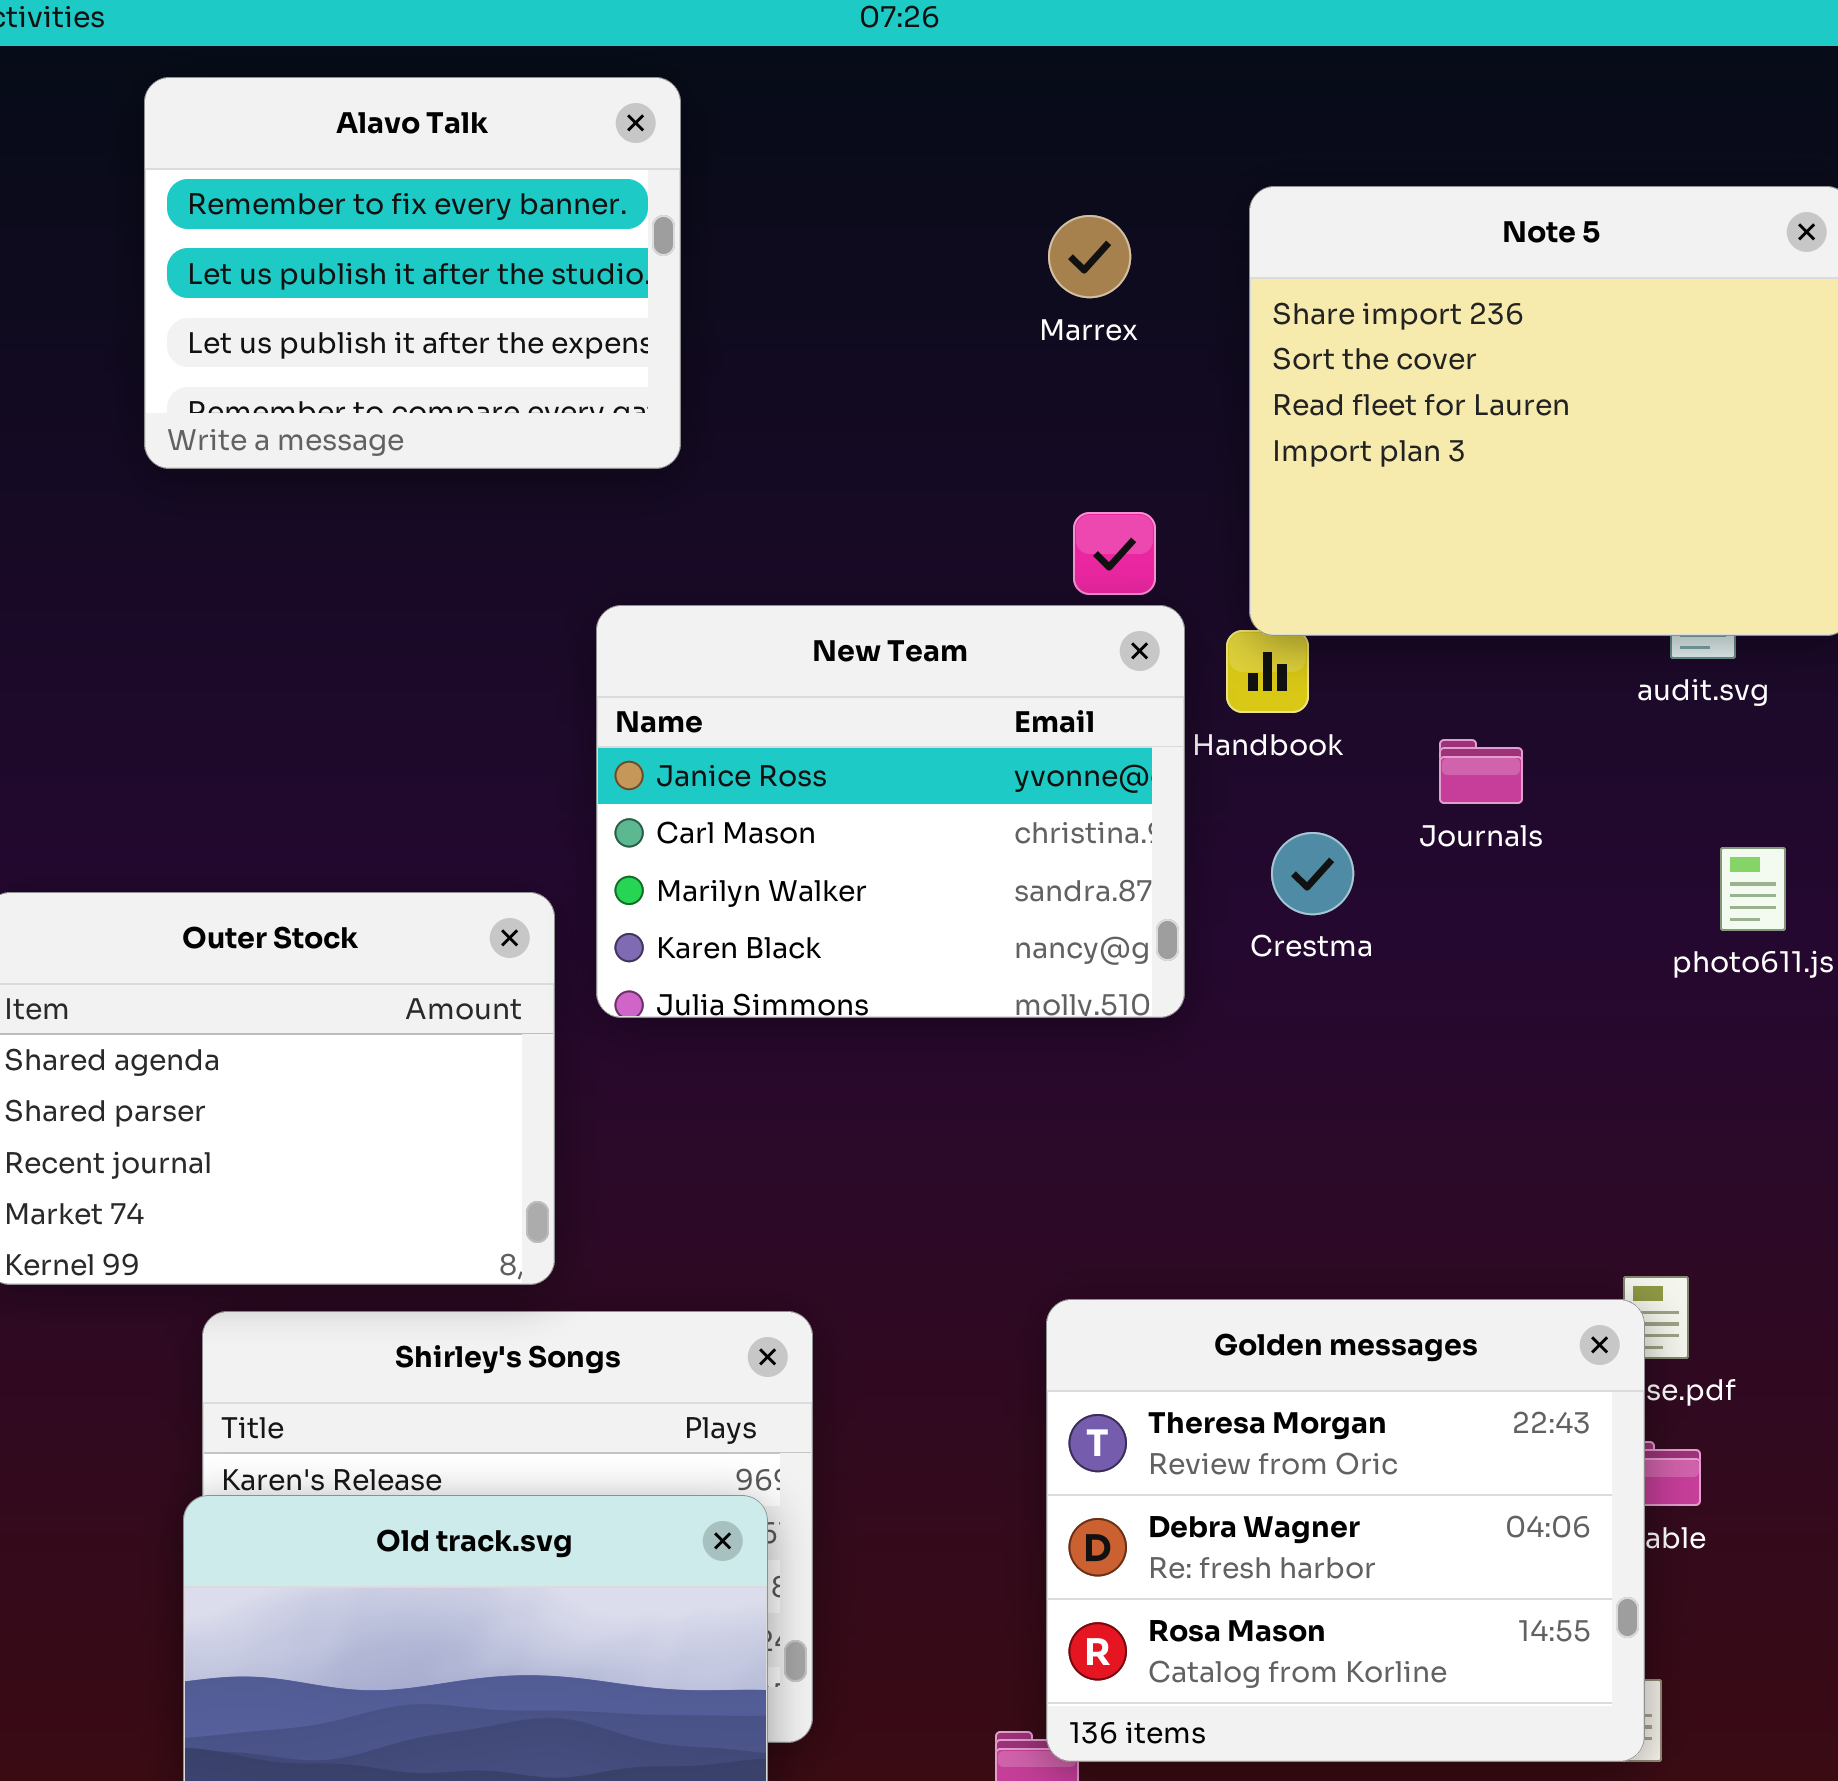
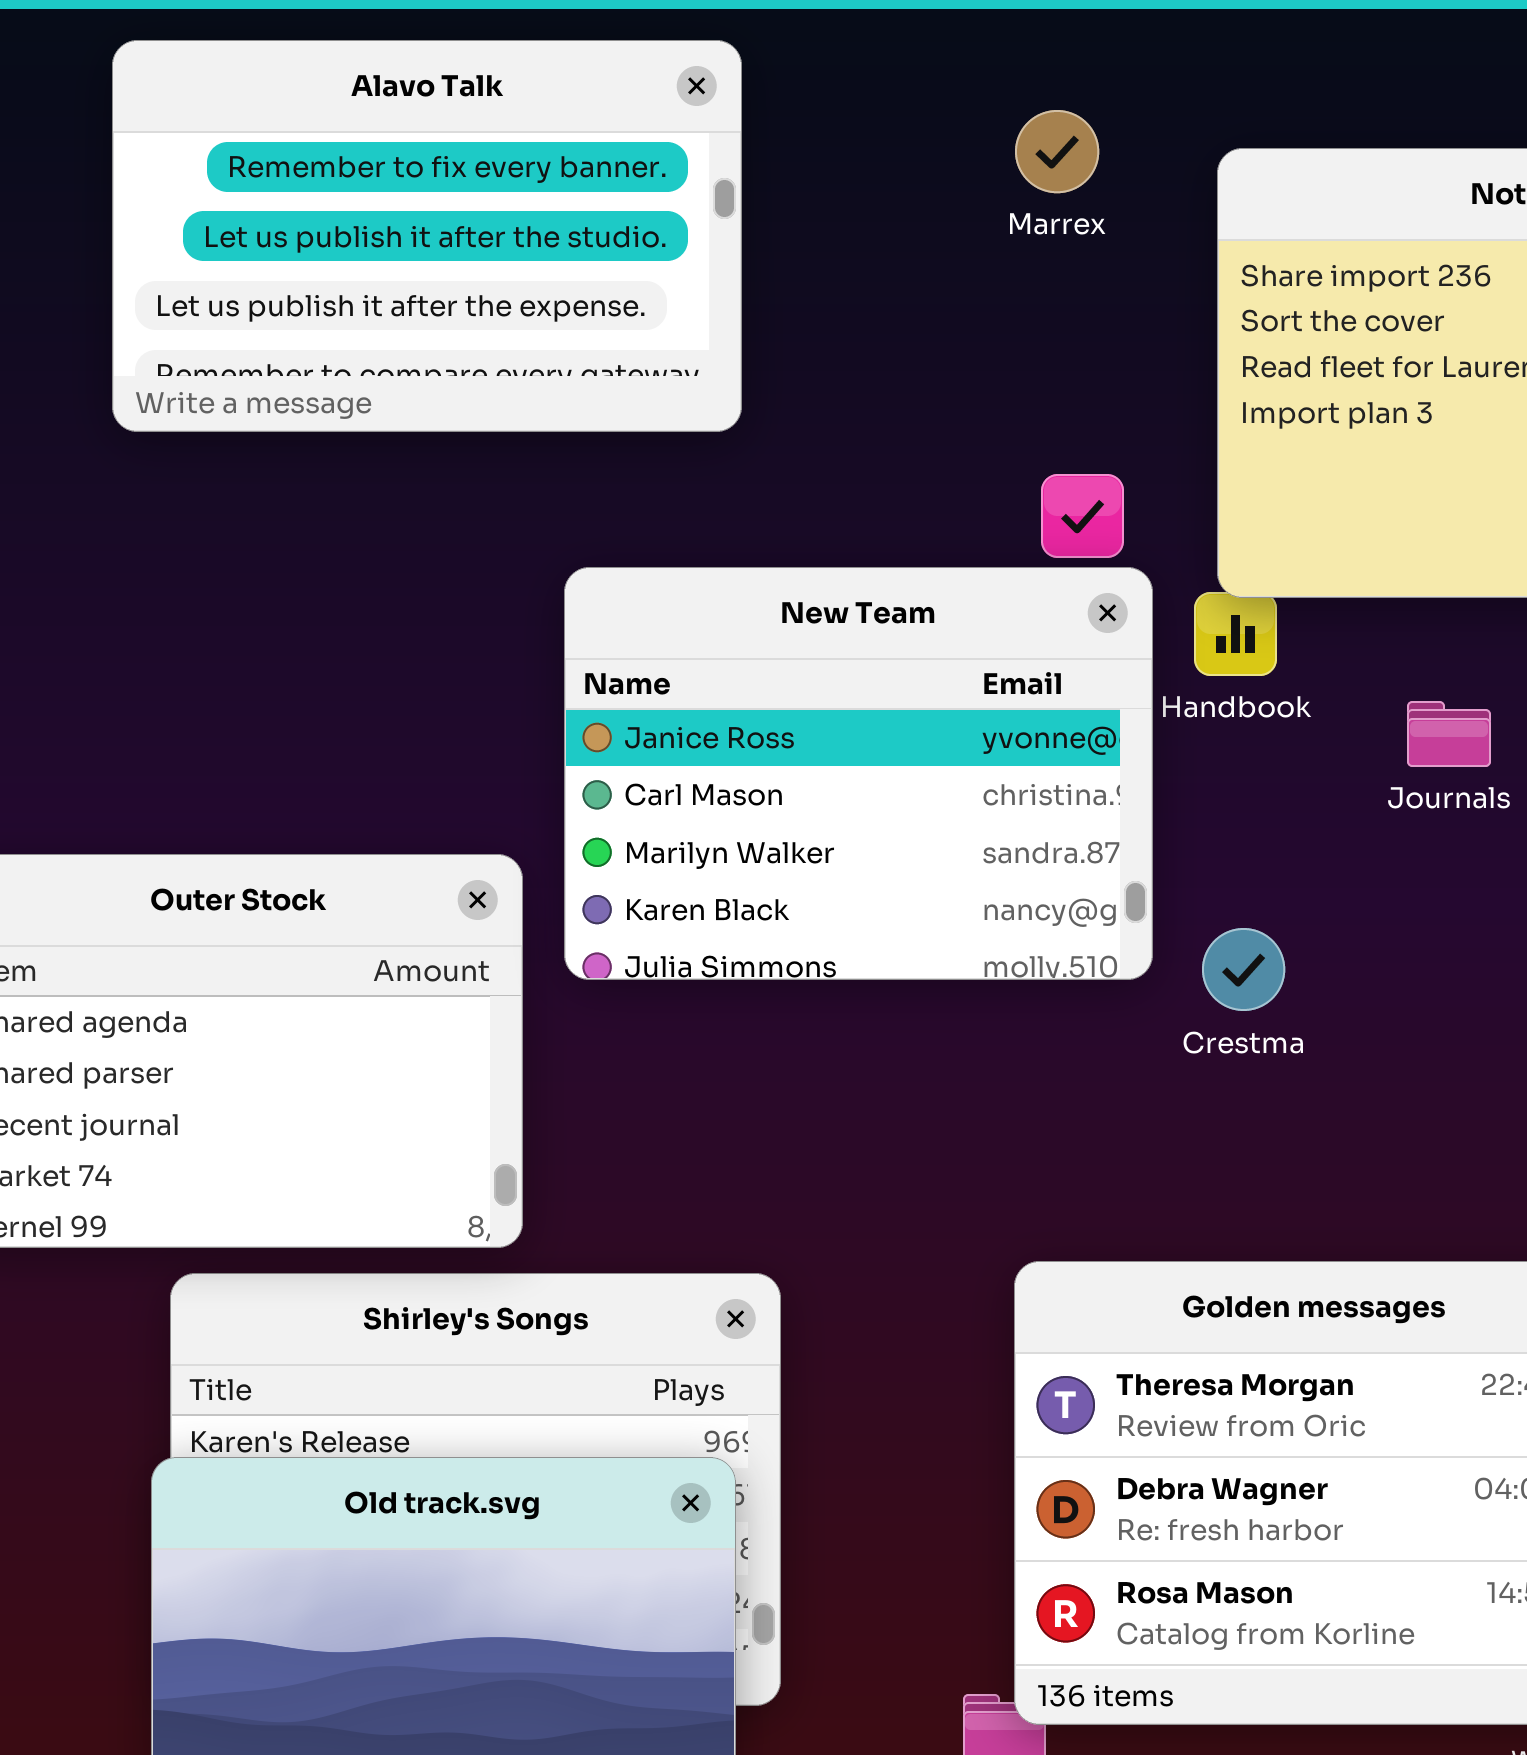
Alavo Talk: [144,77,681,469] -> [112,40,742,432], resized
Marrex: [1048,215,1131,298] -> [1015,110,1099,193], moved
Crestma: [1271,832,1354,915] -> [1202,928,1285,1011], moved

